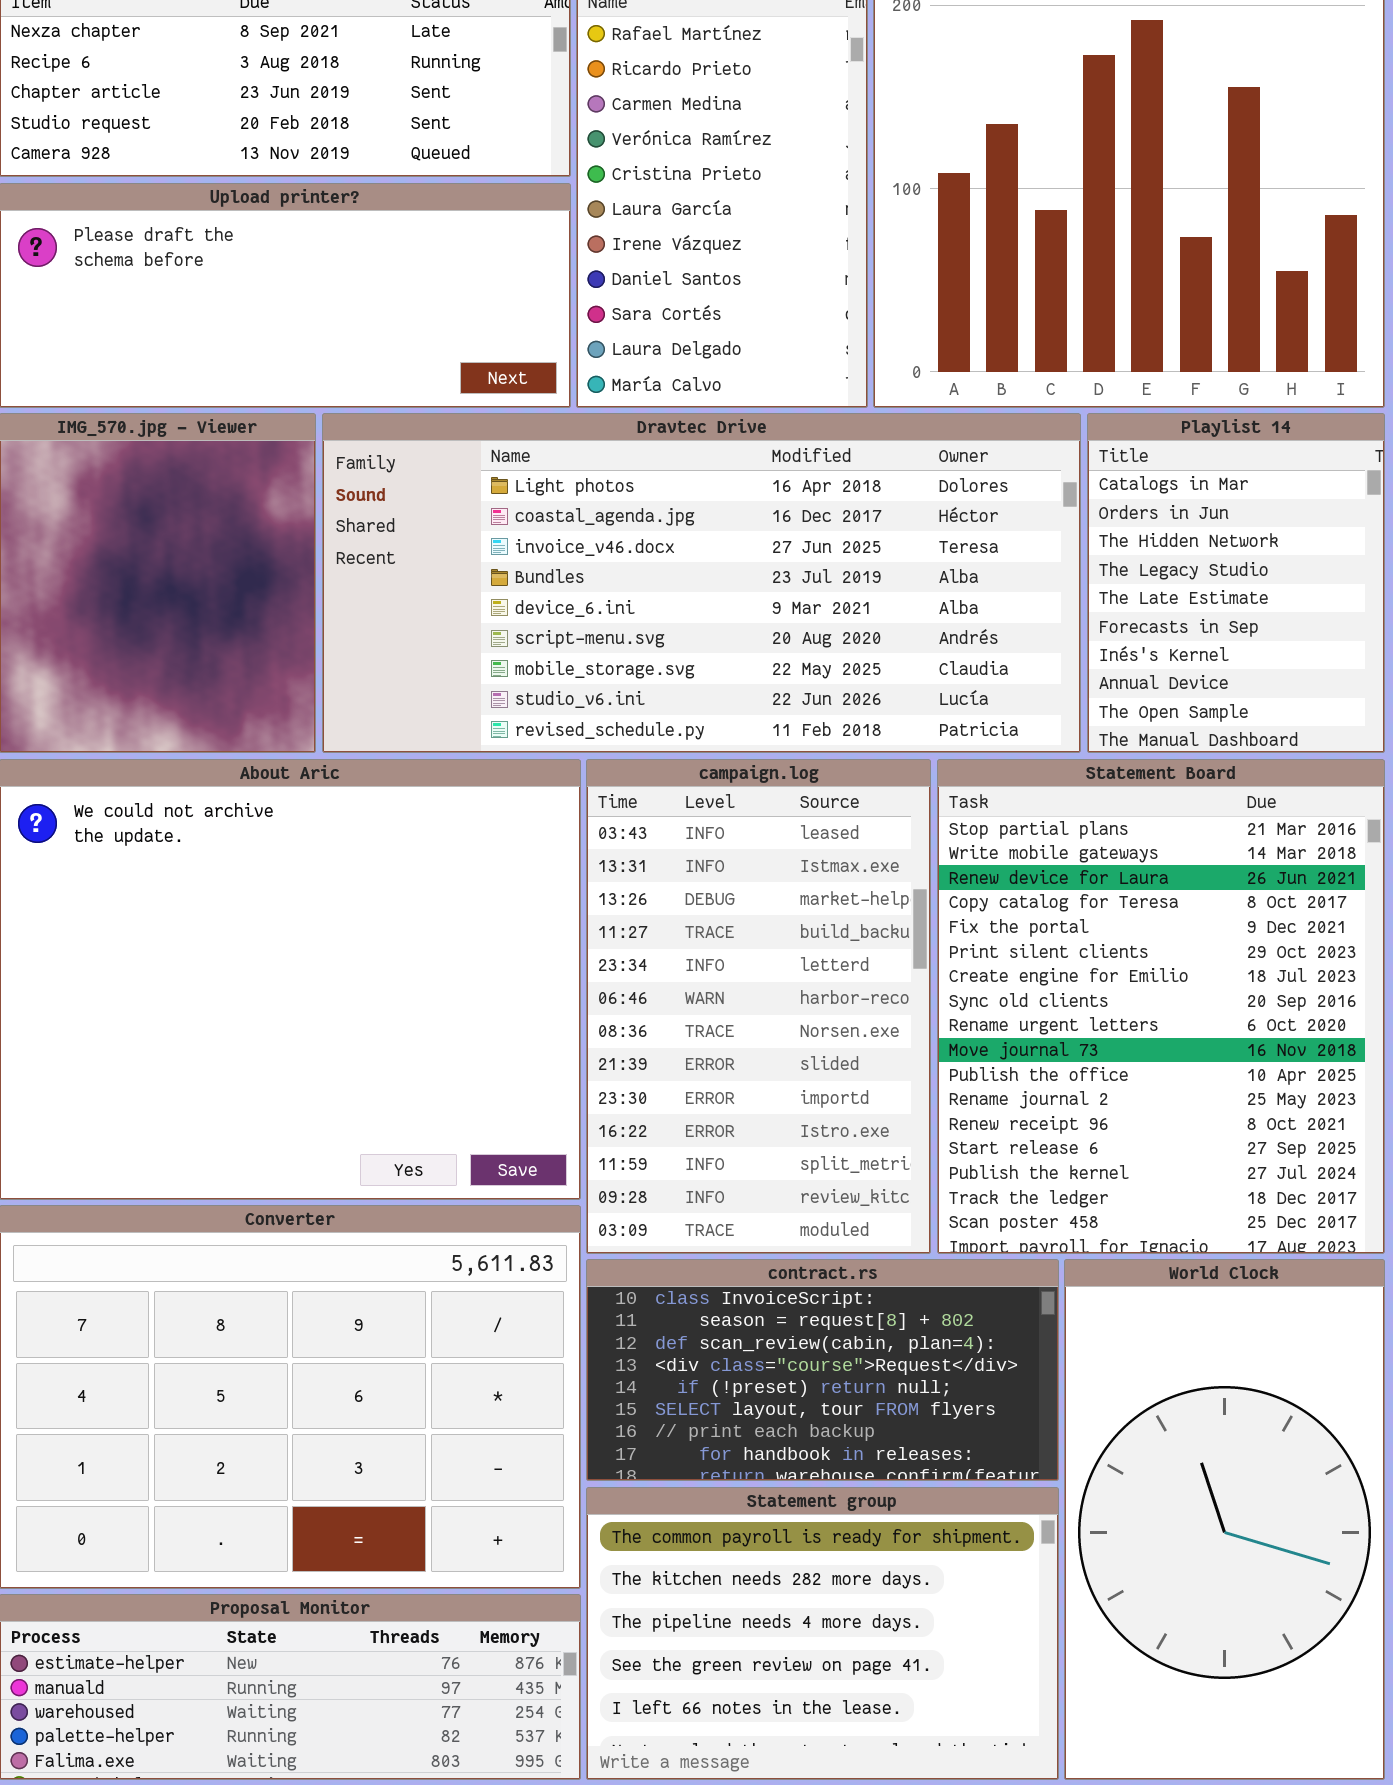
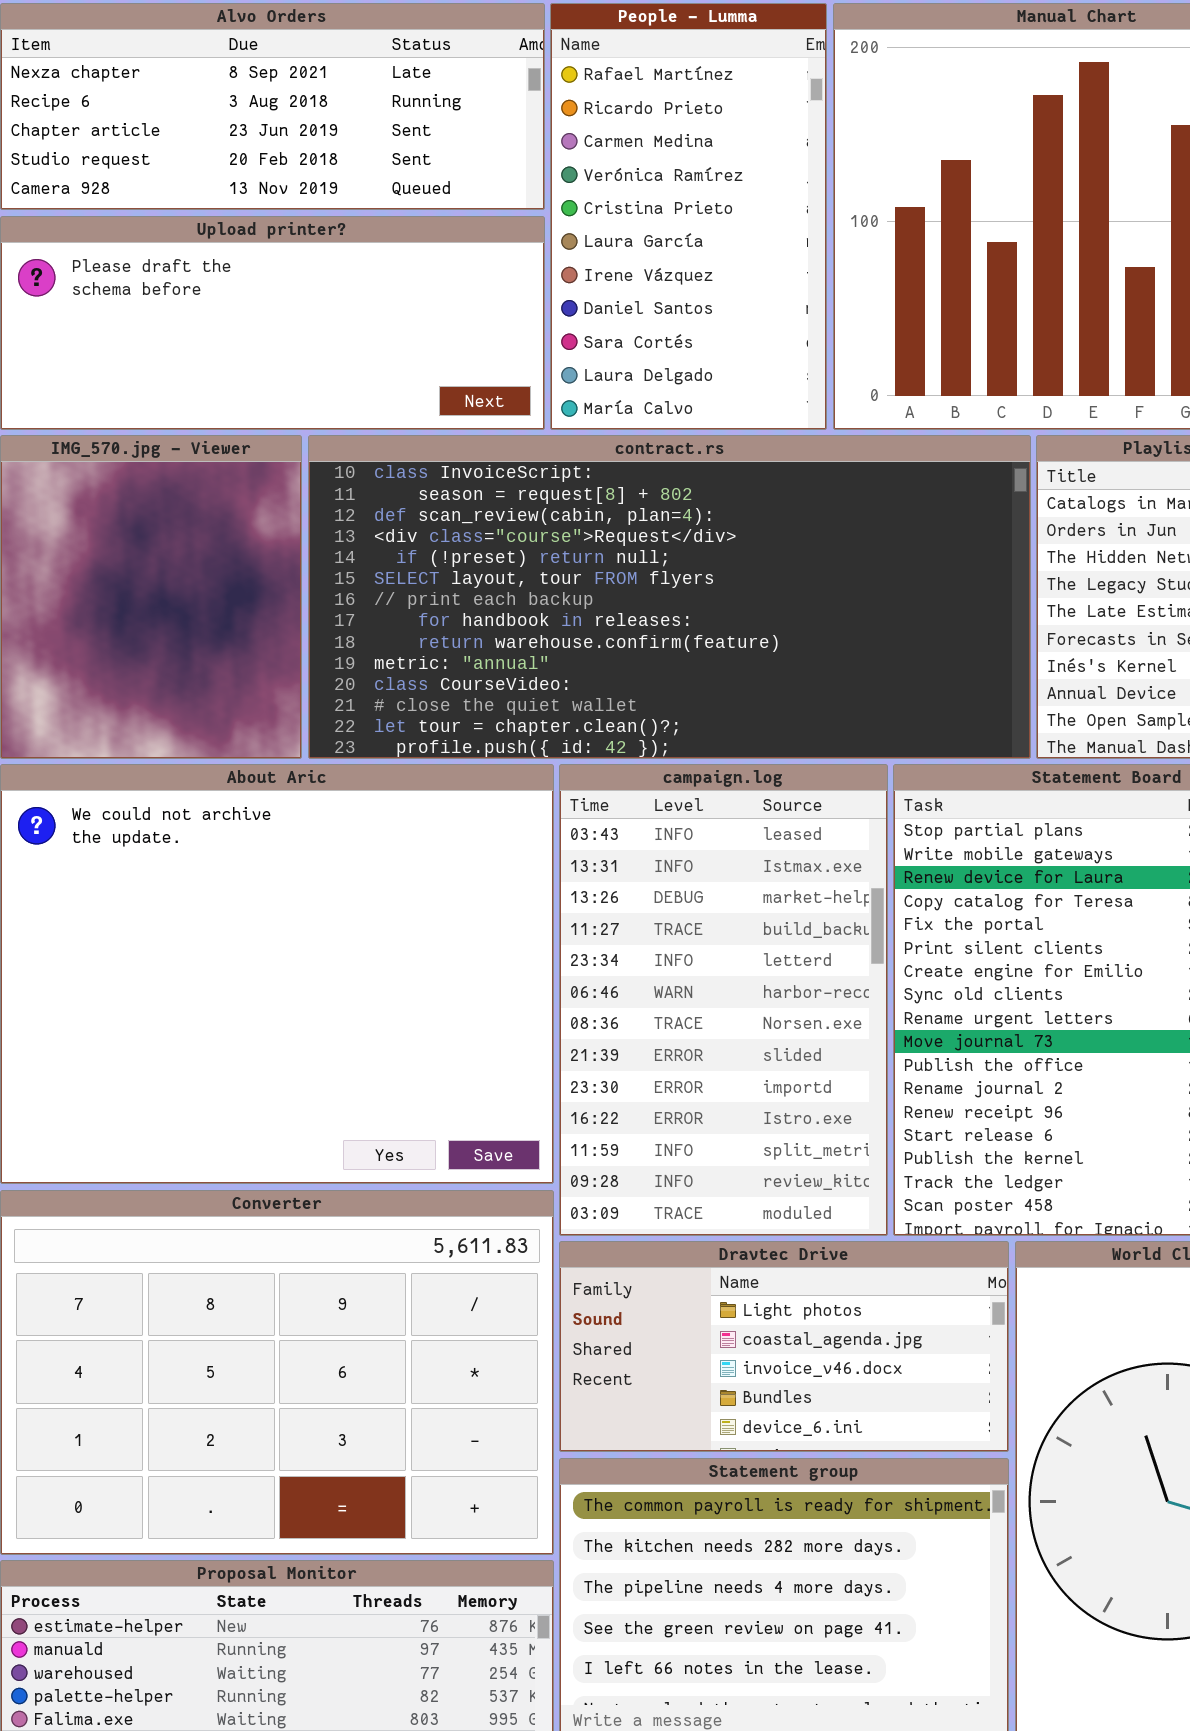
Dravtec Drive: [322,413,1081,753] -> [559,1241,1009,1452], moved, resized
contract.rs: [586,1259,1059,1481] -> [308,435,1031,759], moved, resized

